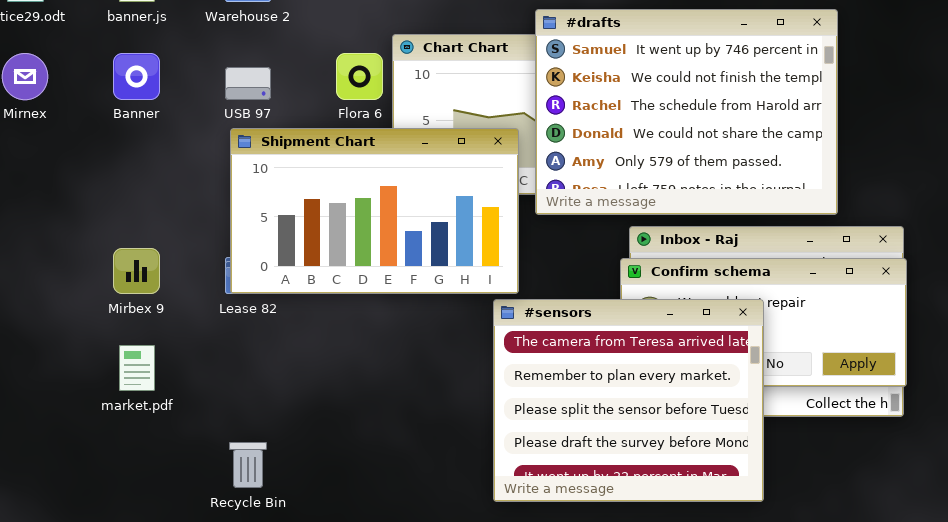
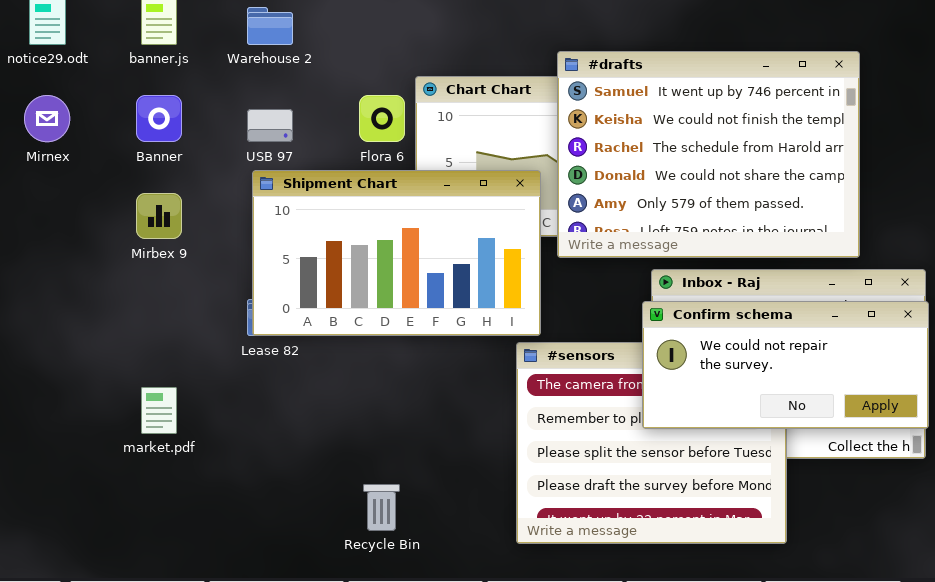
Mirbex 9: [113,248,160,294] -> [136,193,182,239], moved
Confirm schema: [620,258,907,387] -> [642,301,929,429], raised
Recycle Bin: [229,442,267,488] -> [363,484,400,531], moved

